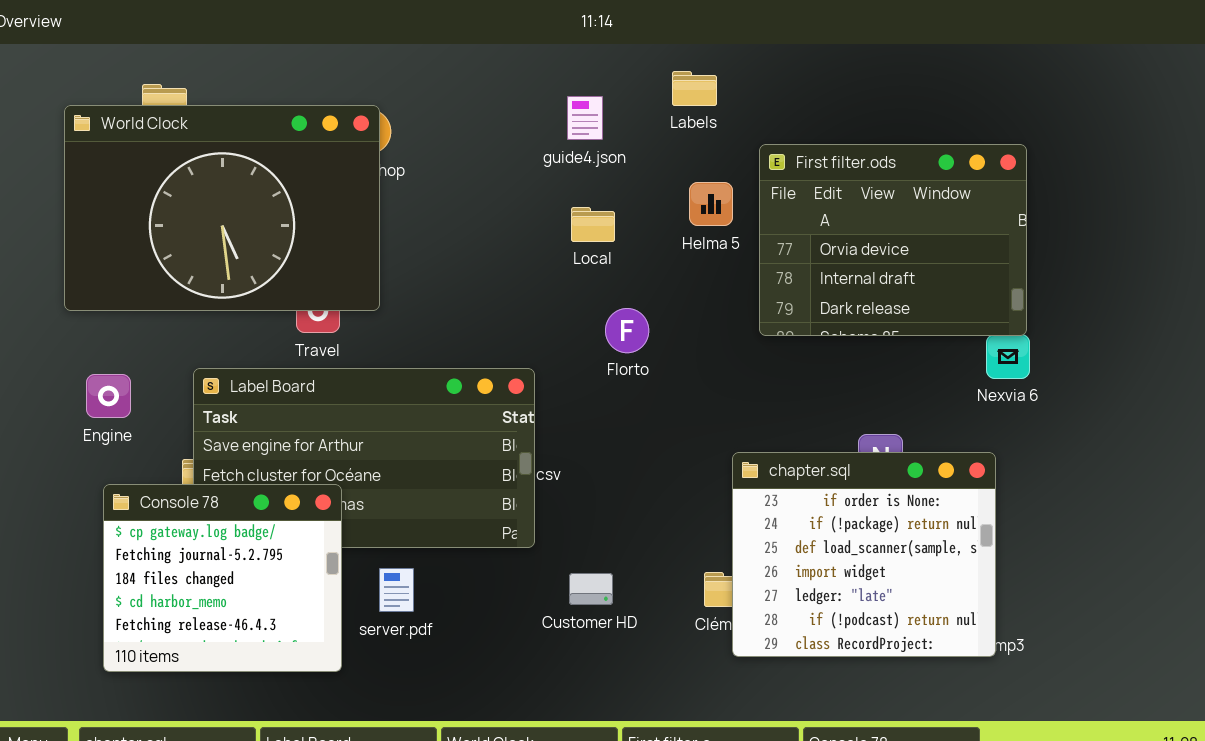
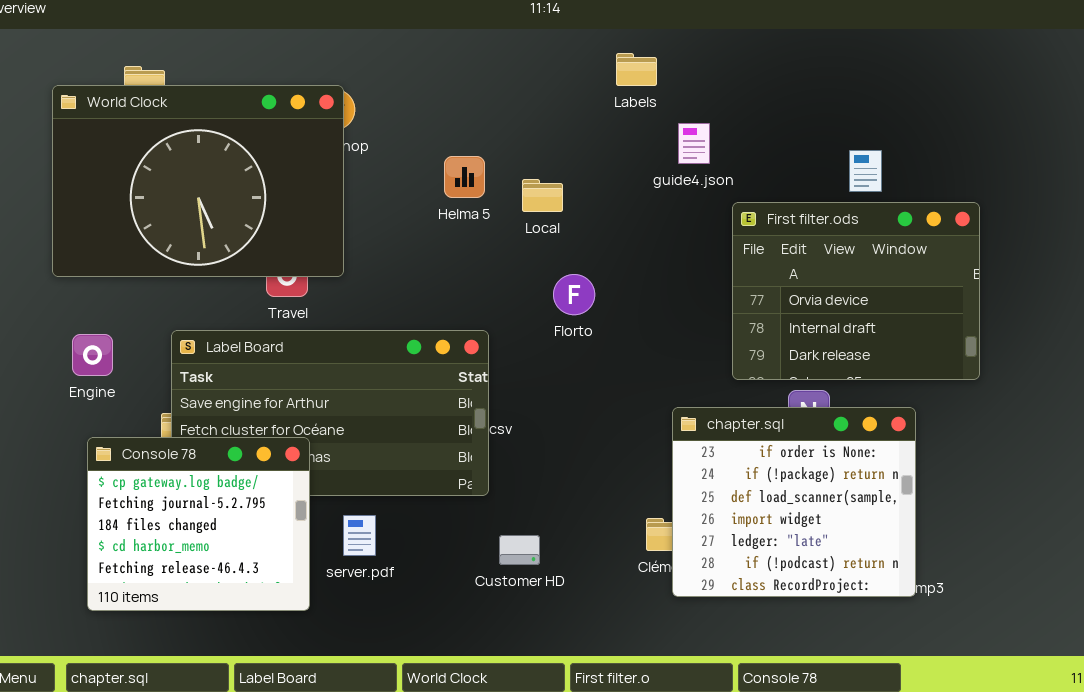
guide4.json: [567,96,603,140] -> [678,123,710,164], moved
First filter.ods: [759,144,1027,336] -> [732,202,980,380], moved
Helma 5: [689,182,733,226] -> [444,156,485,198], moved
Customer HD: [569,573,613,605] -> [499,535,540,565], moved

